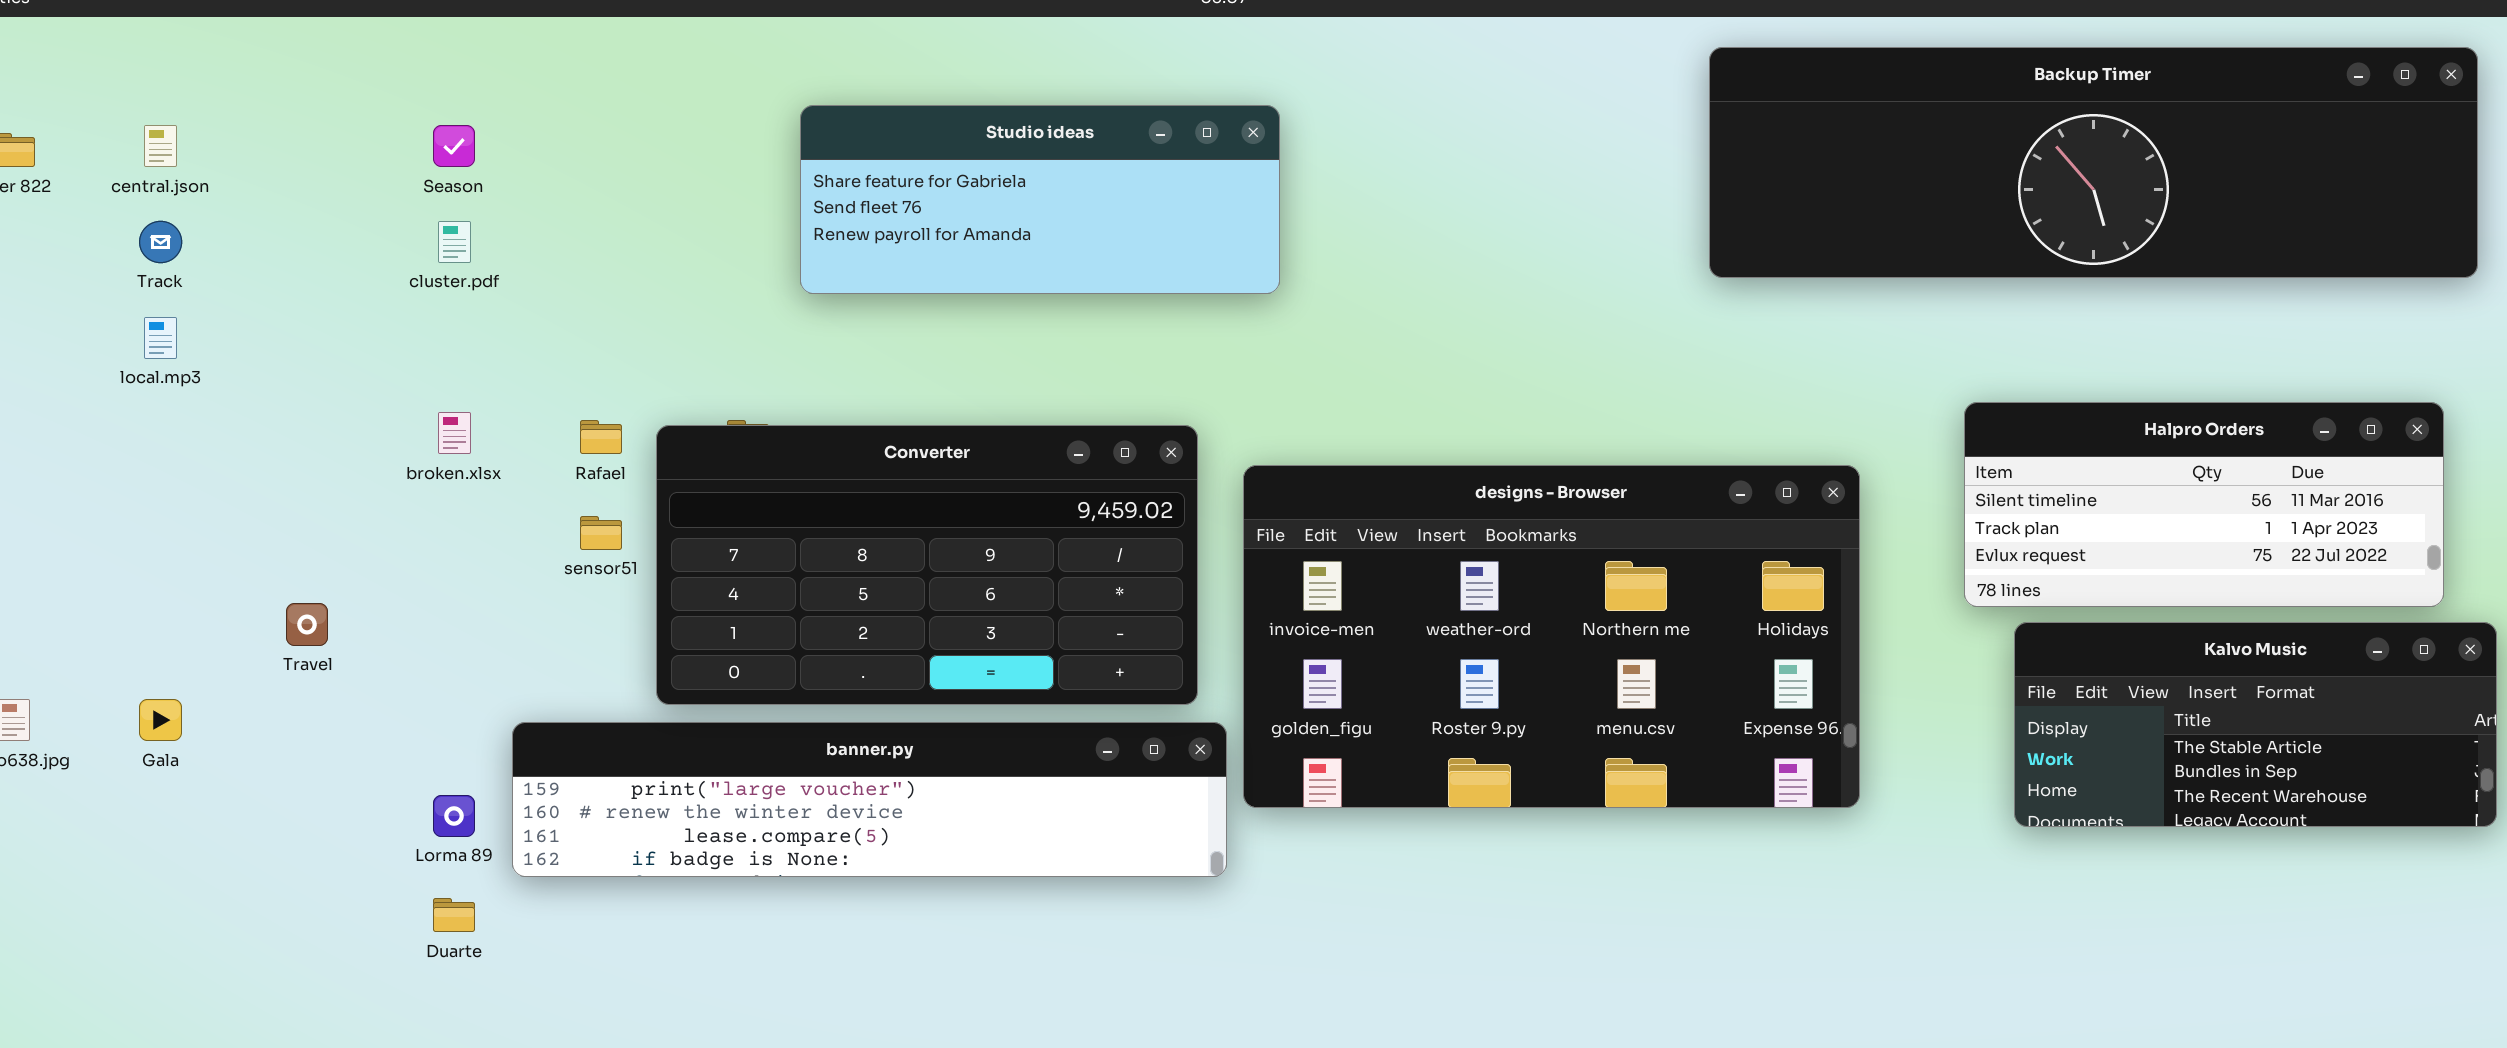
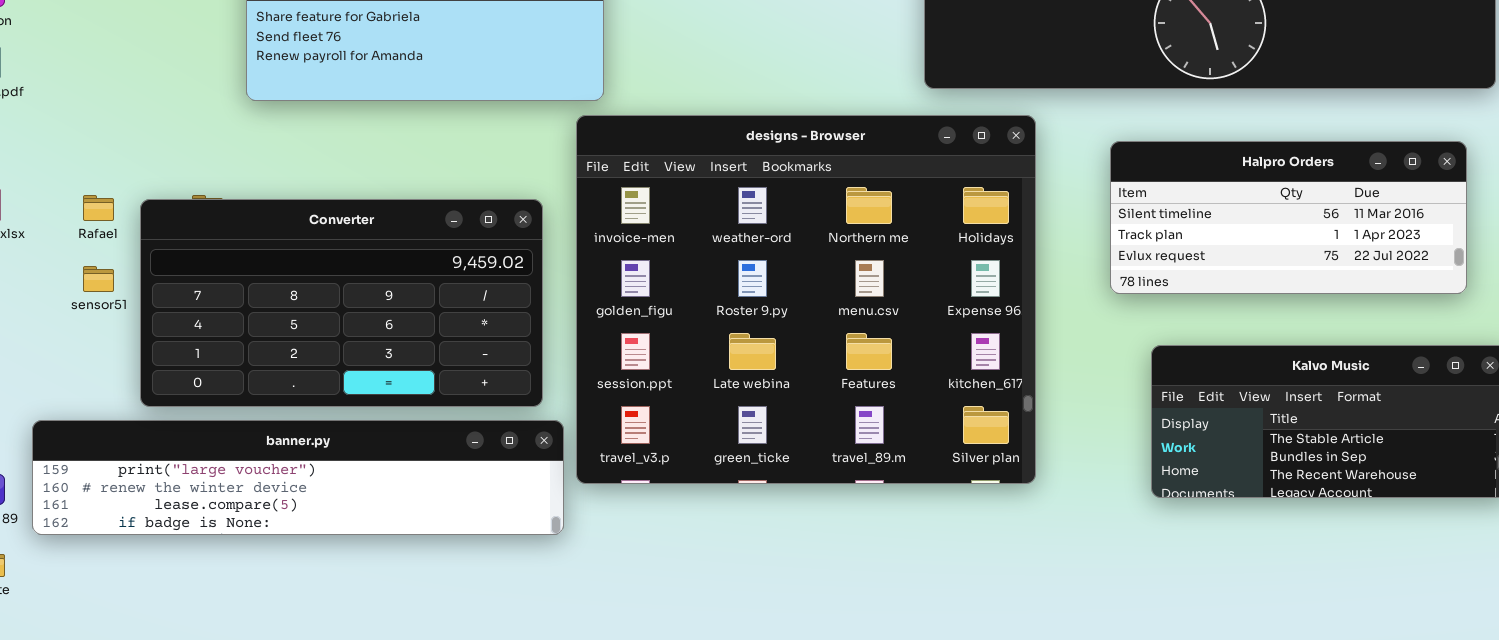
Halpro Orders: [1964,402,2444,607] -> [1110,141,1467,294], moved
designs - Browser: [1243,465,1860,808] -> [576,115,1036,484], resized

